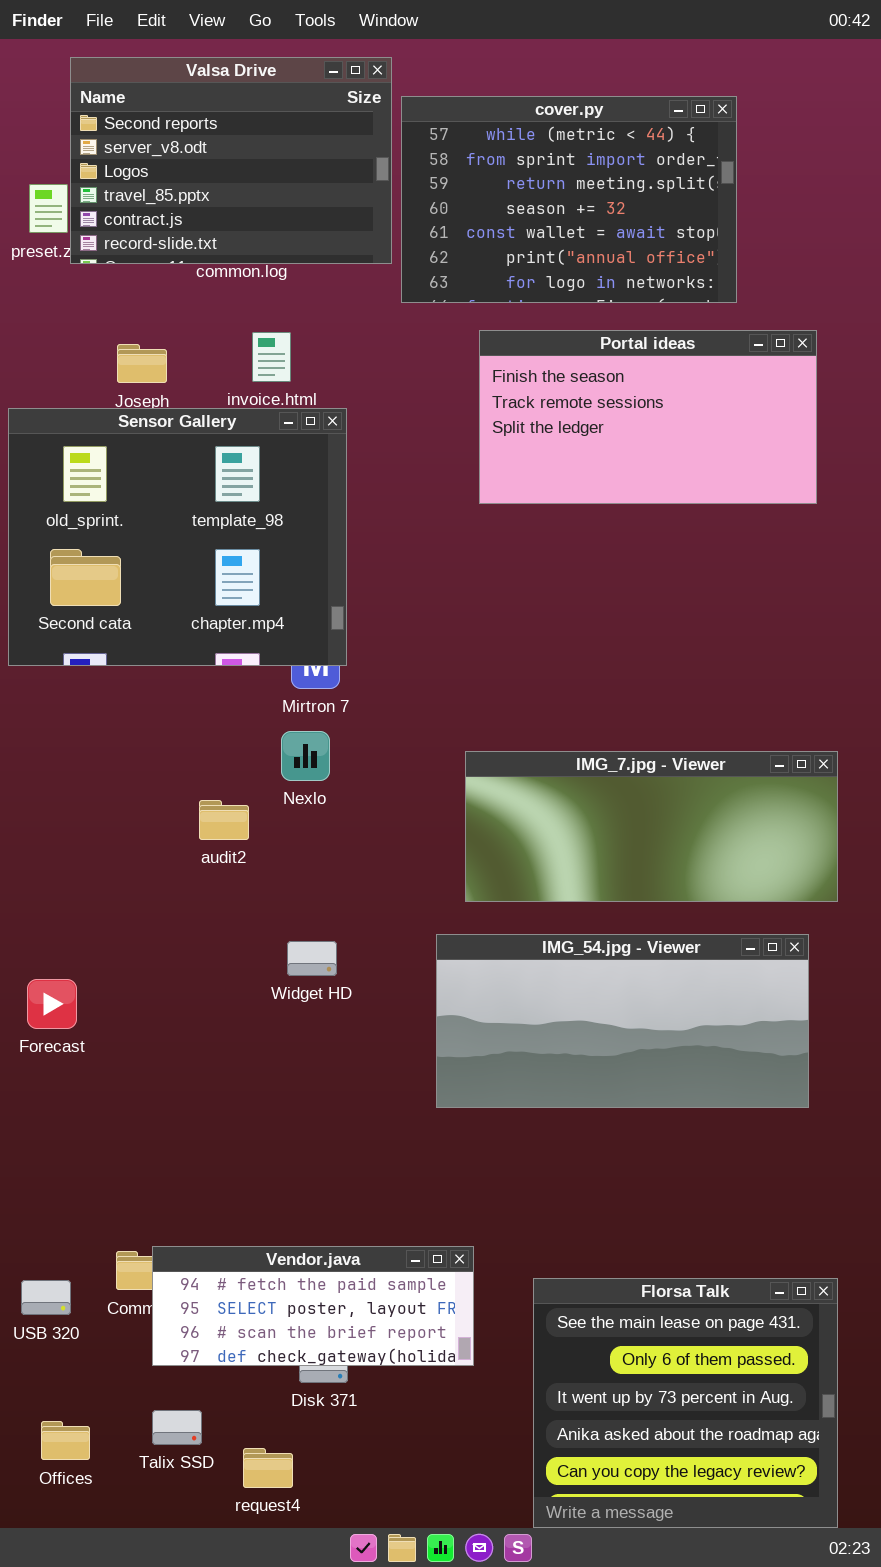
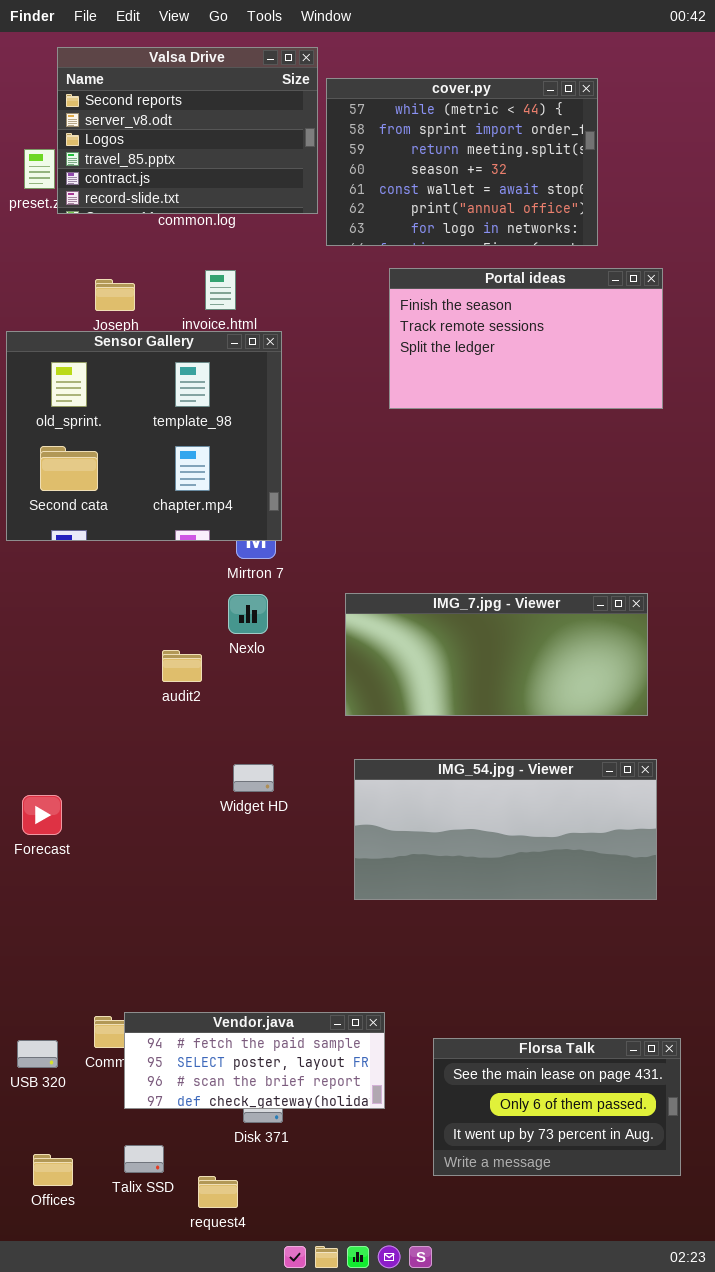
IMG_7.jpg - Viewer: [465,751,838,902] -> [345,593,648,716], moved
Florsa Talk: [533,1278,838,1528] -> [433,1038,681,1176], resized

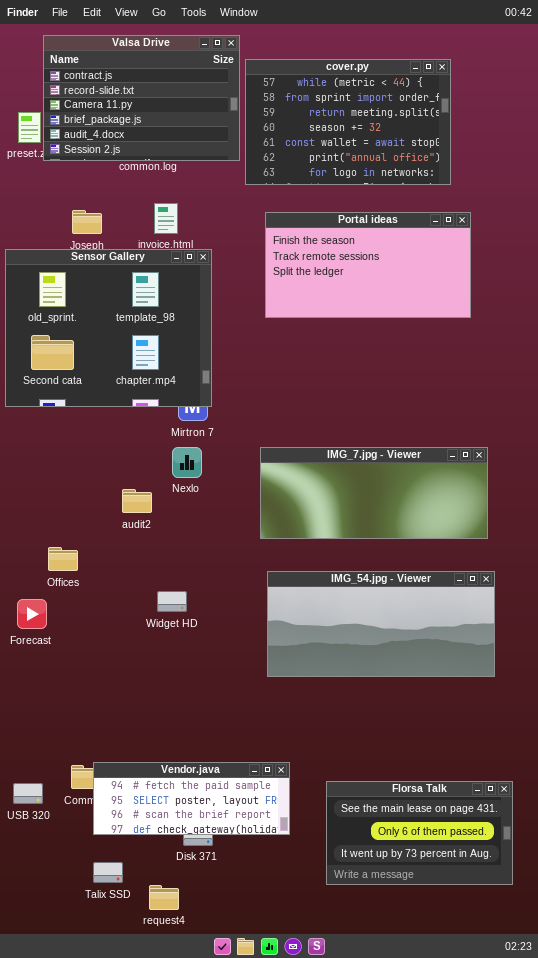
Valsa Drive: [57,47,318,214] -> [43,35,240,161], scrolled down 4 rows
Portal ideas: [389,268,663,409] -> [265,212,471,318], moved
Widget HD: [233,764,274,792] -> [157,591,187,612], moved
Offices: [33,1154,73,1186] -> [48,547,78,571], moved

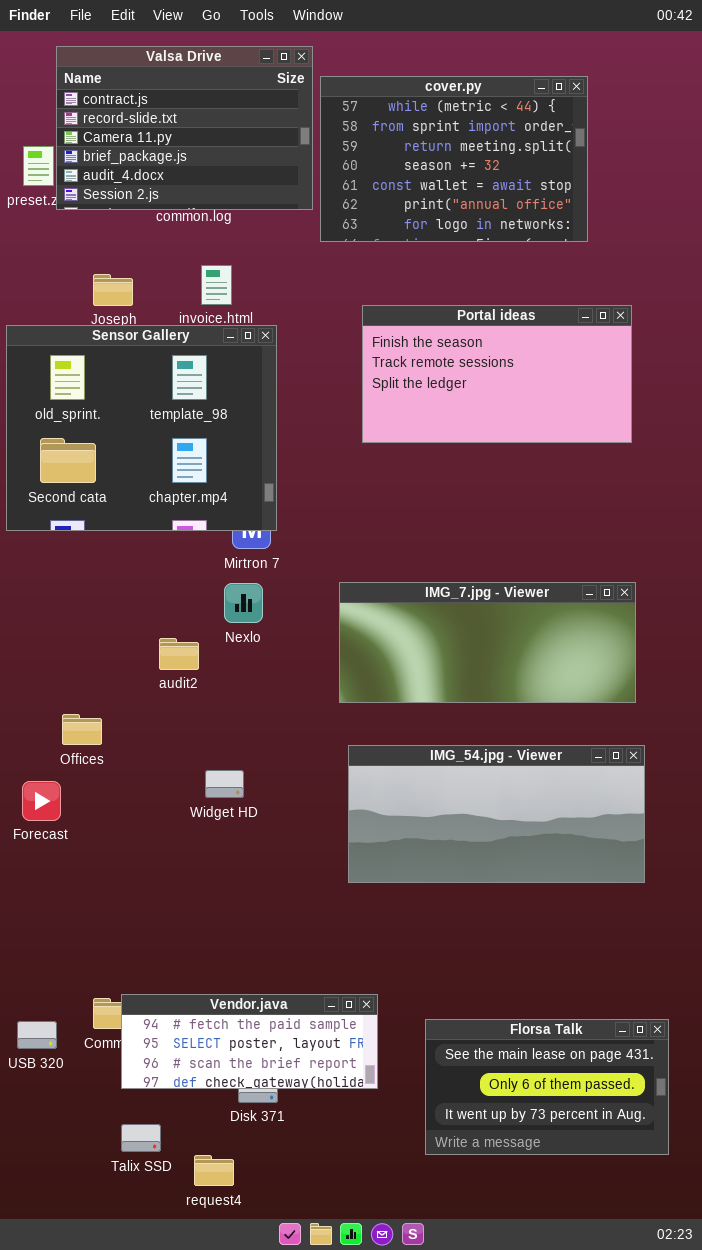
Portal ideas: [265,212,471,318] -> [362,305,632,443], moved

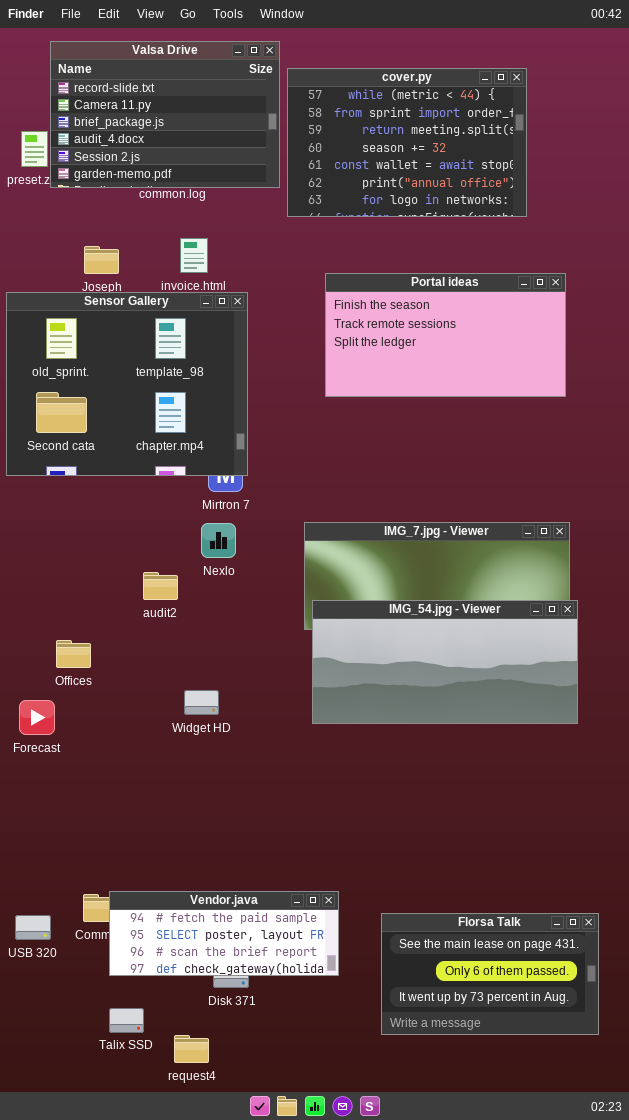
Valsa Drive: [56,46,313,210] -> [50,41,280,188], scrolled down 1 row
IMG_54.jpg - Viewer: [348,745,645,883] -> [312,600,578,724], moved

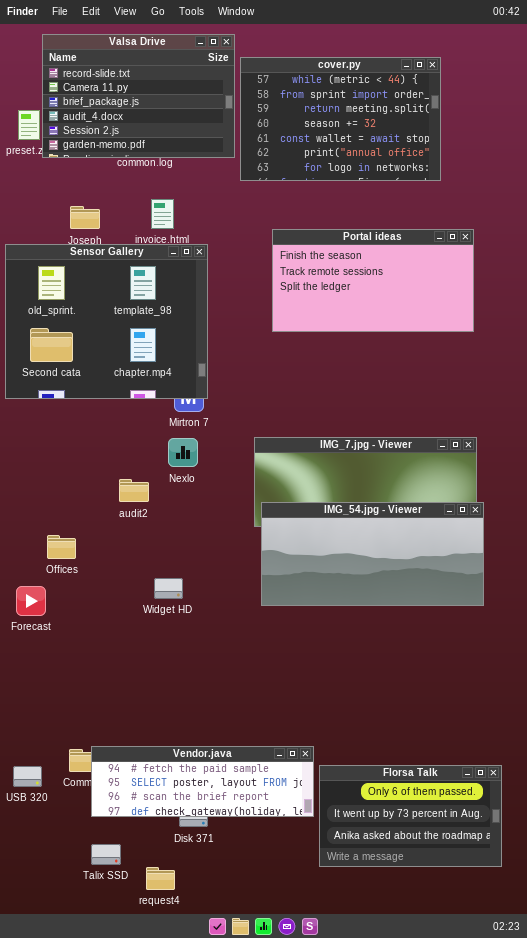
Vendor.java: [109,891,339,976] -> [91,746,314,817], resized
Florsa Talk: [381,913,599,1035] -> [319,765,502,867], scrolled down 1 row

